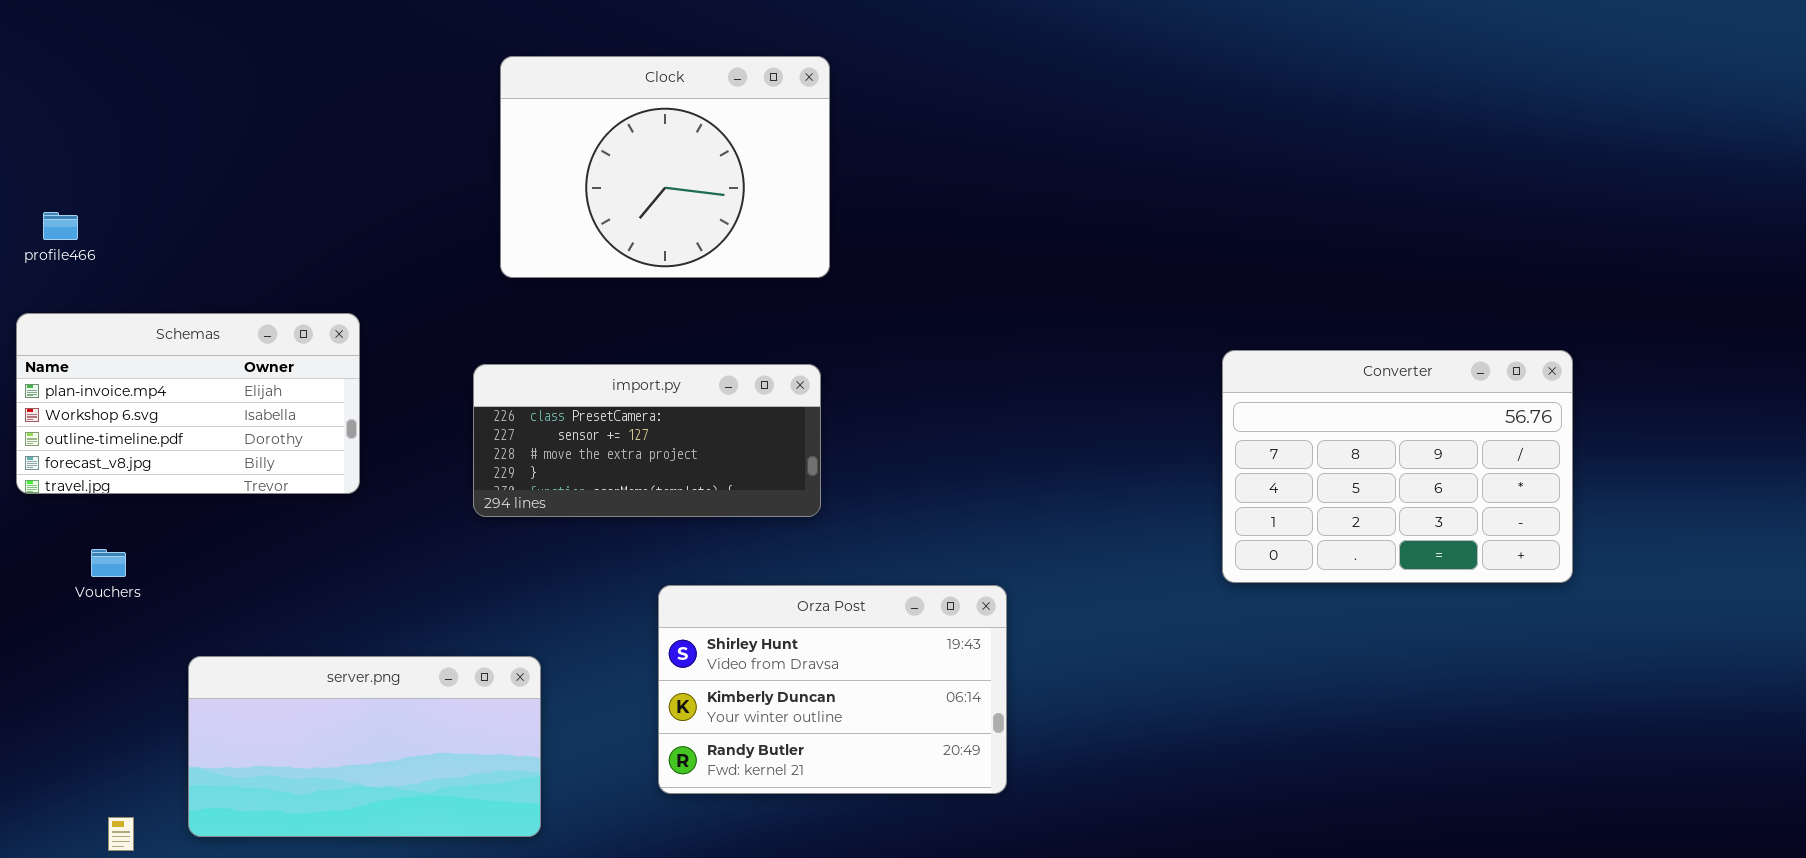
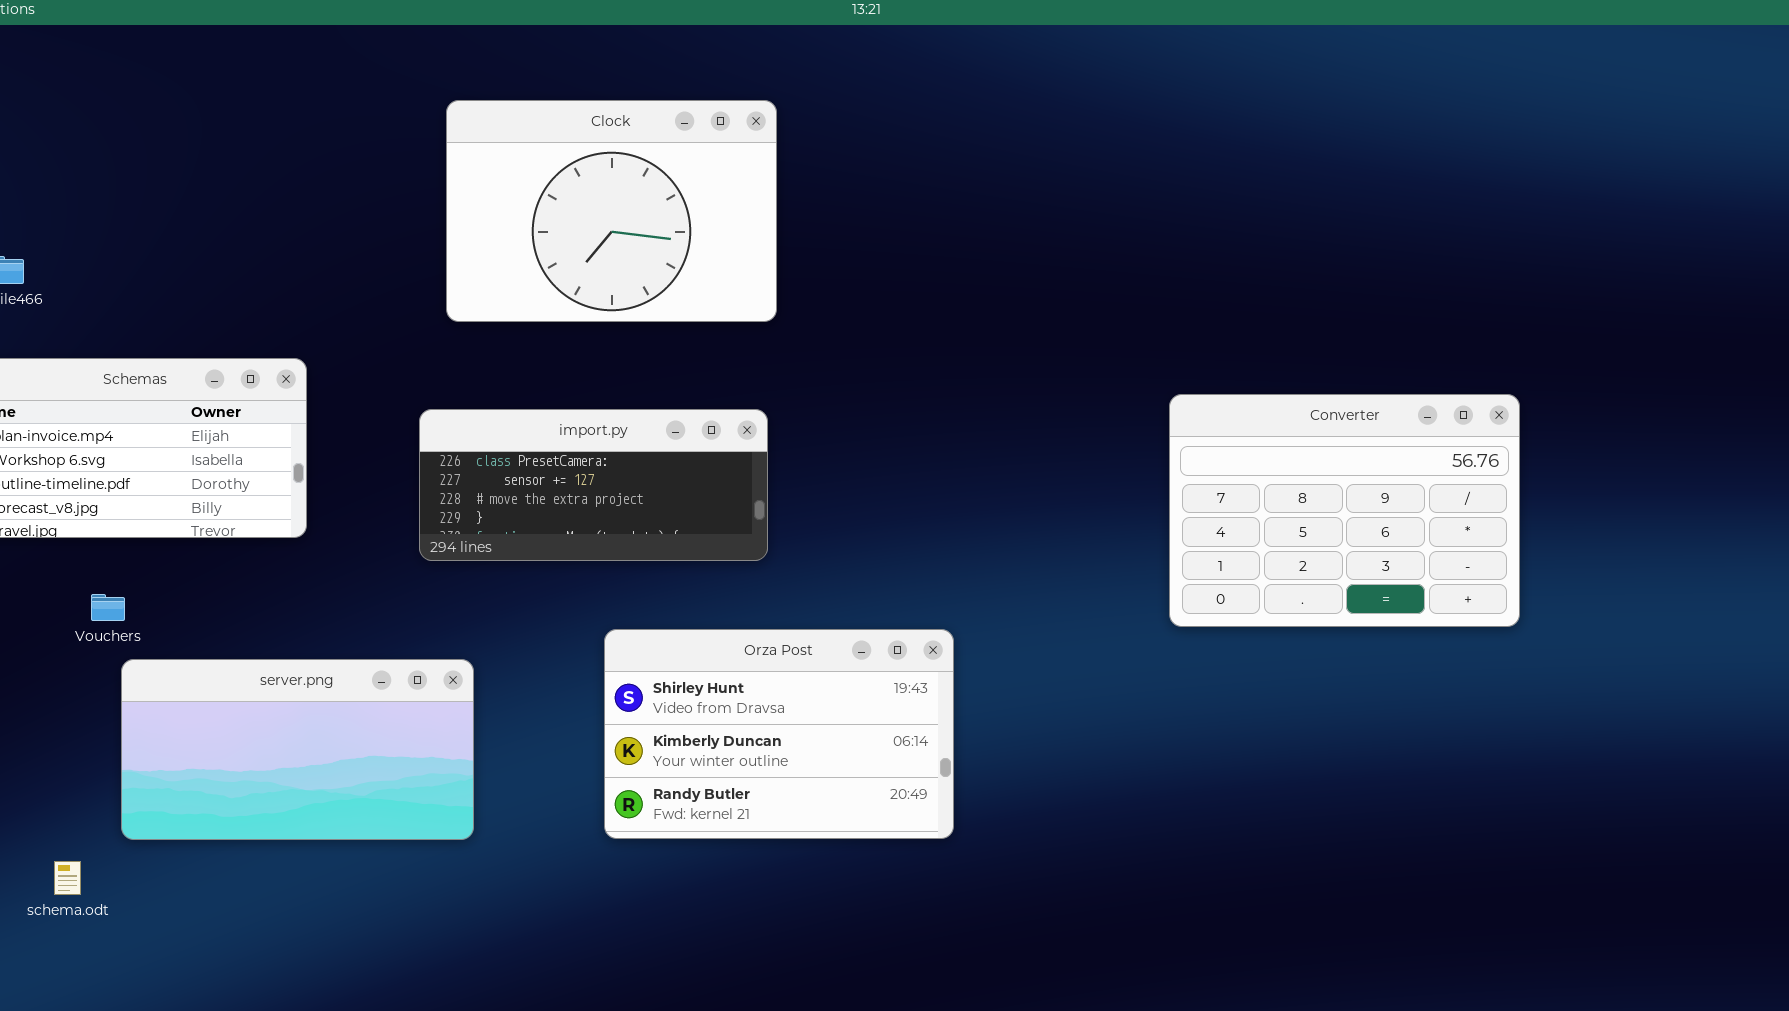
Vouchers: [91,549,126,577] -> [91,594,125,621], moved
server.png: [188,656,541,837] -> [121,659,474,840], moved

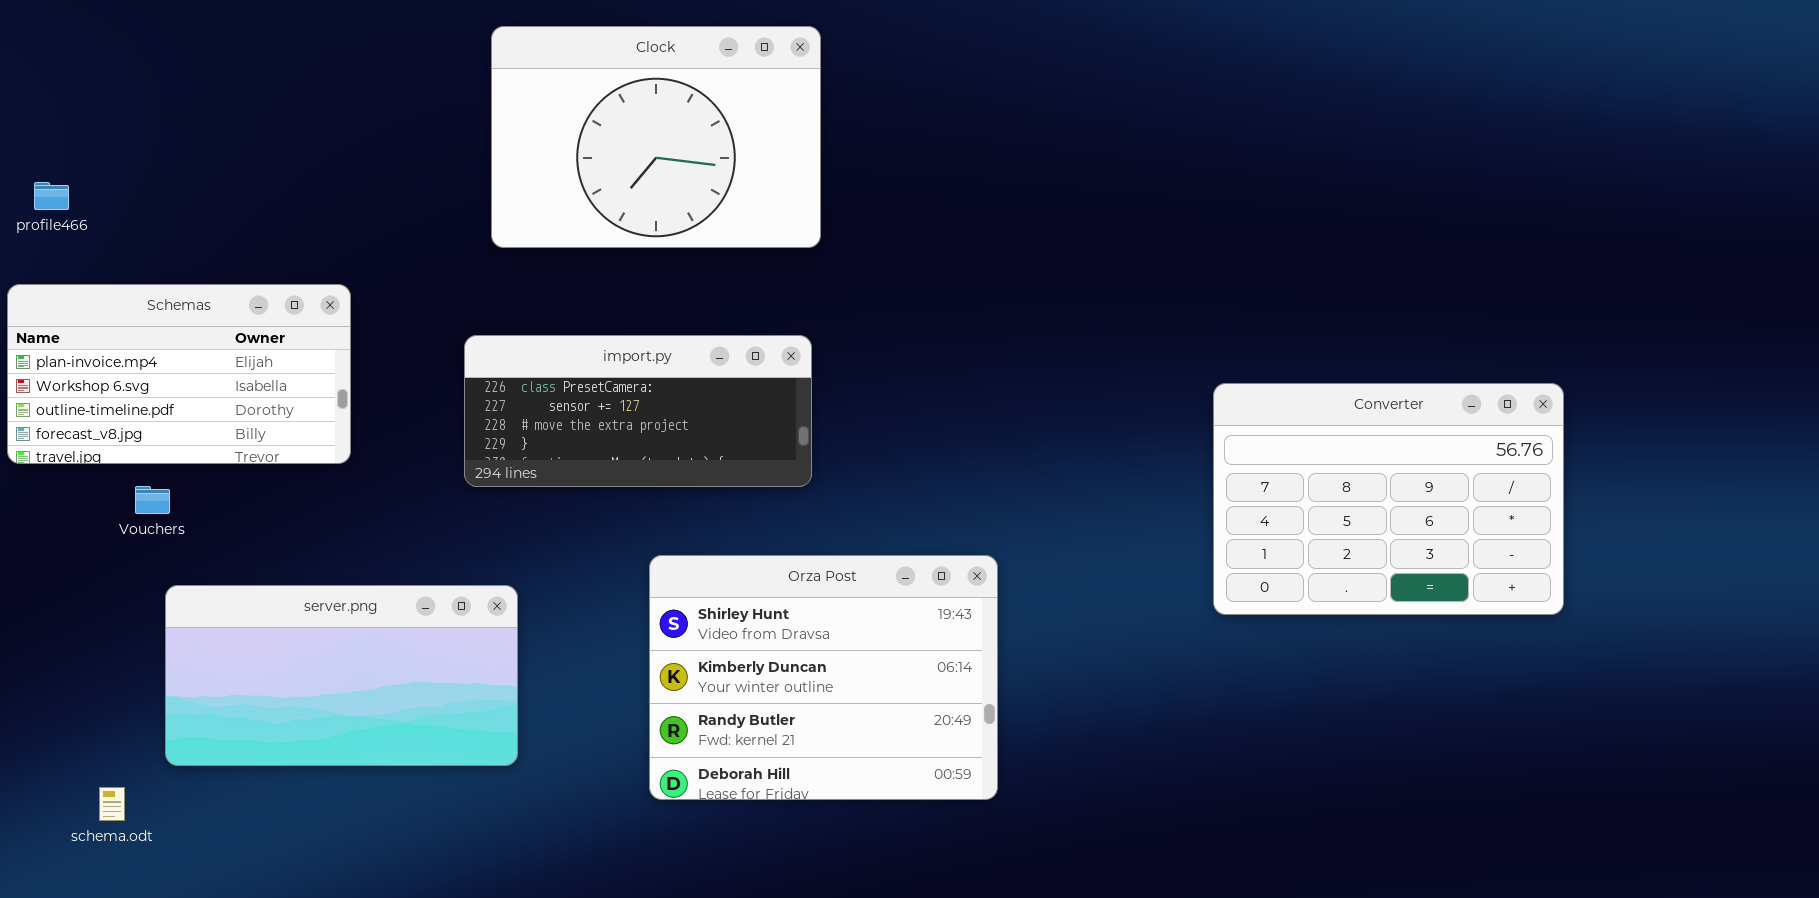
Converter: [1169,394,1520,627] -> [1213,383,1564,615], moved
Vouchers: [91,594,125,621] -> [135,486,170,514], moved
Orza Post: [604,629,954,839] -> [649,555,998,800], resized

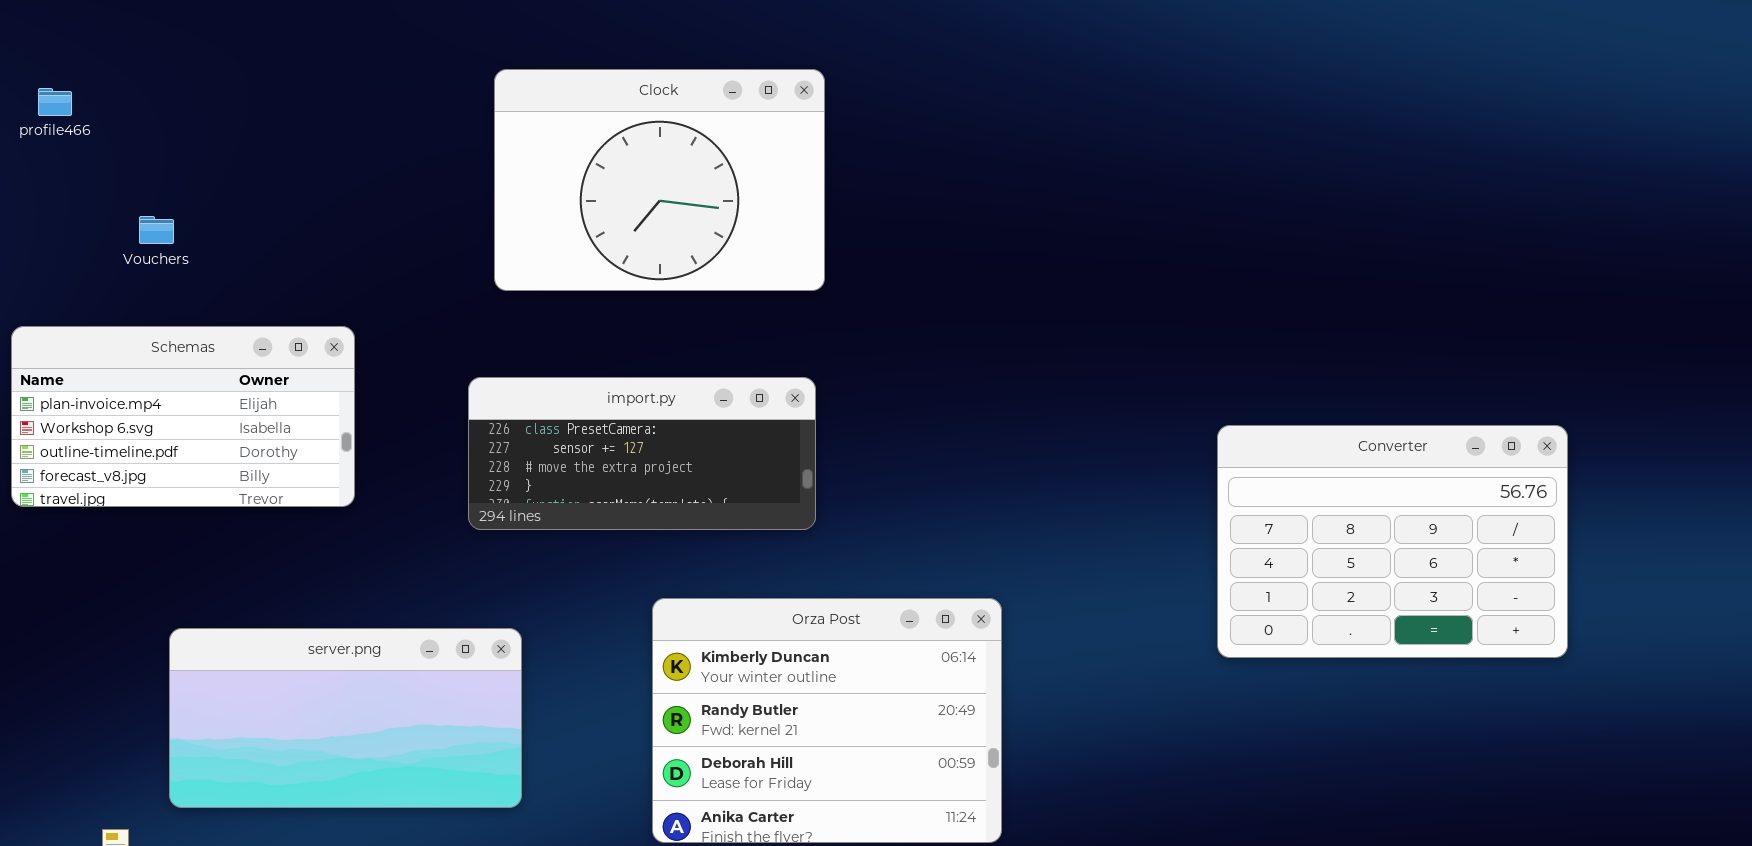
profile466: [34,182,69,210] -> [38,88,72,116], moved
Vouchers: [135,486,170,514] -> [139,216,174,244], moved
Orza Post: [649,555,998,800] -> [652,598,1002,843], scrolled down 1 row

